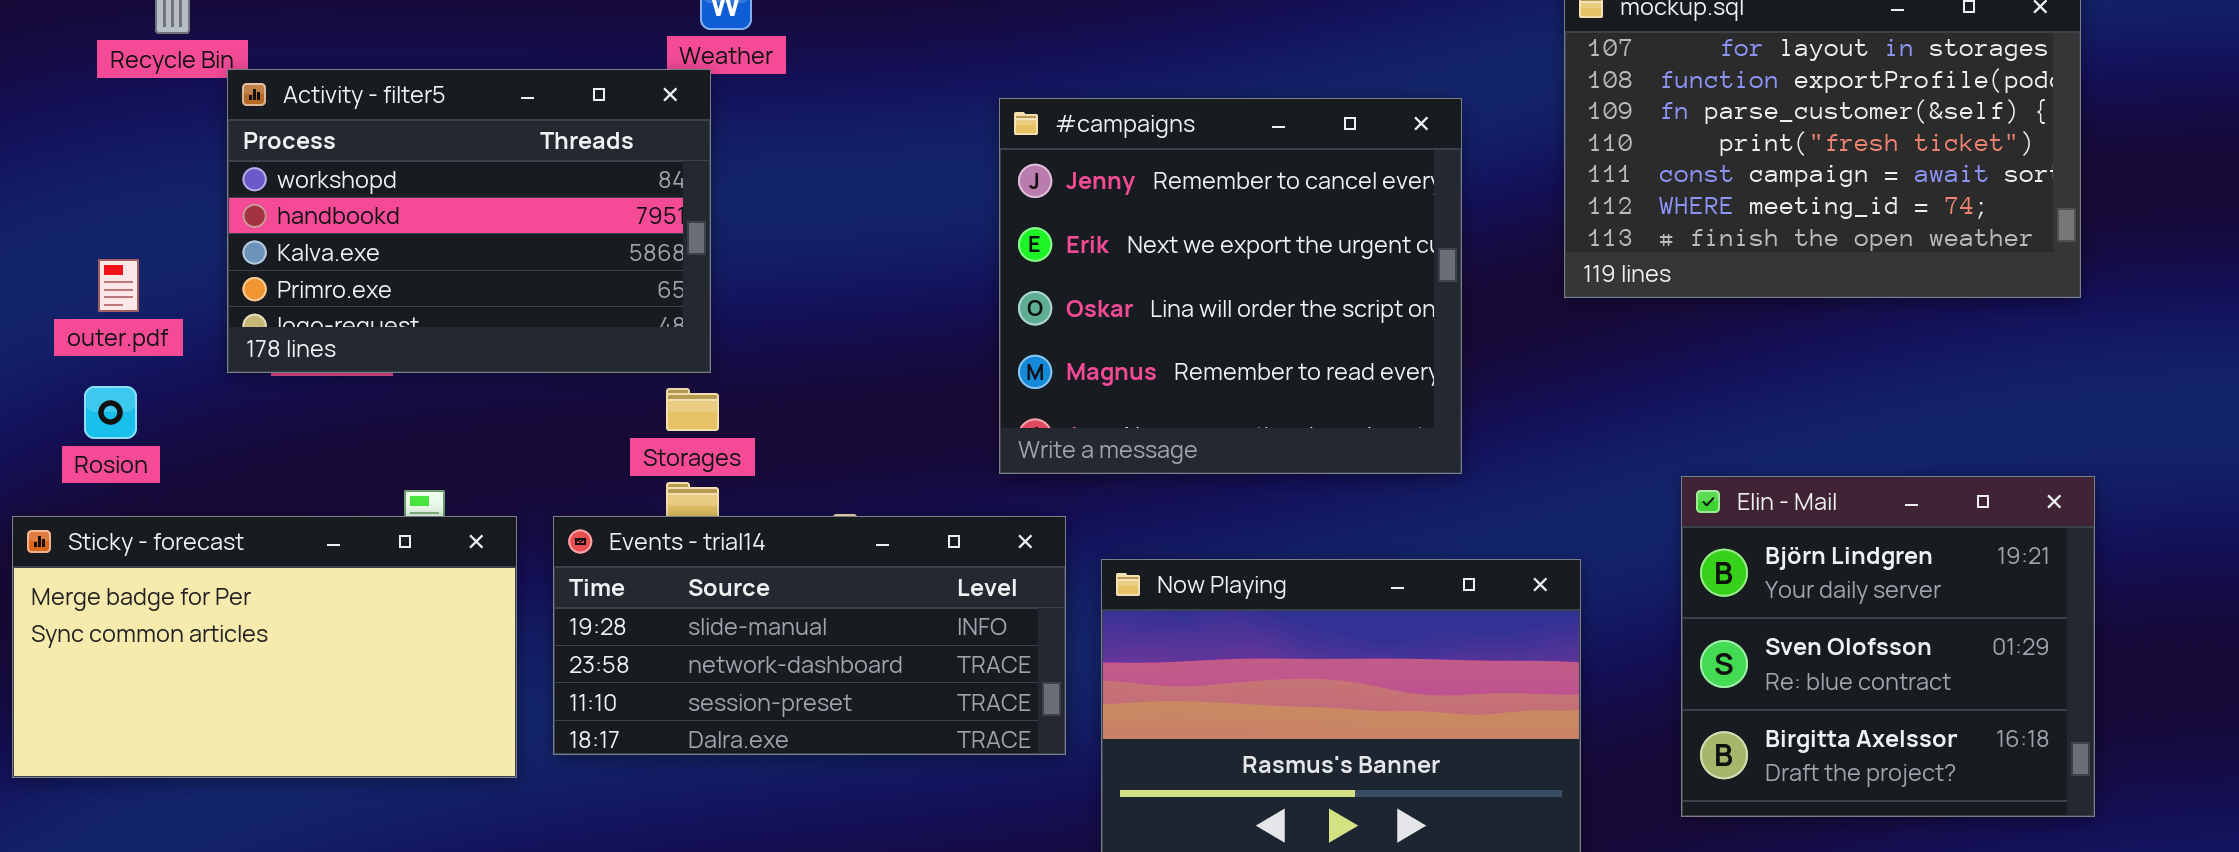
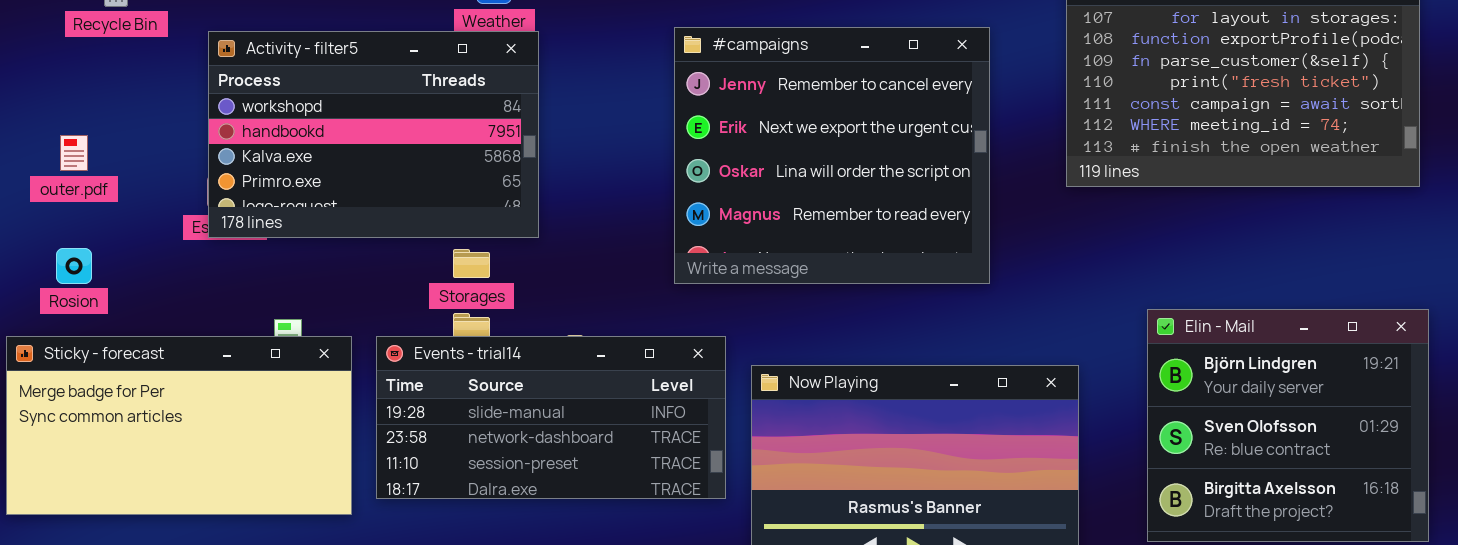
Activity - filter5: [227,69,711,373] -> [208,31,539,238], moved
#campaigns: [999,98,1462,474] -> [674,27,990,284], moved
outer.pdf: [98,259,139,312] -> [60,135,88,171], moved

